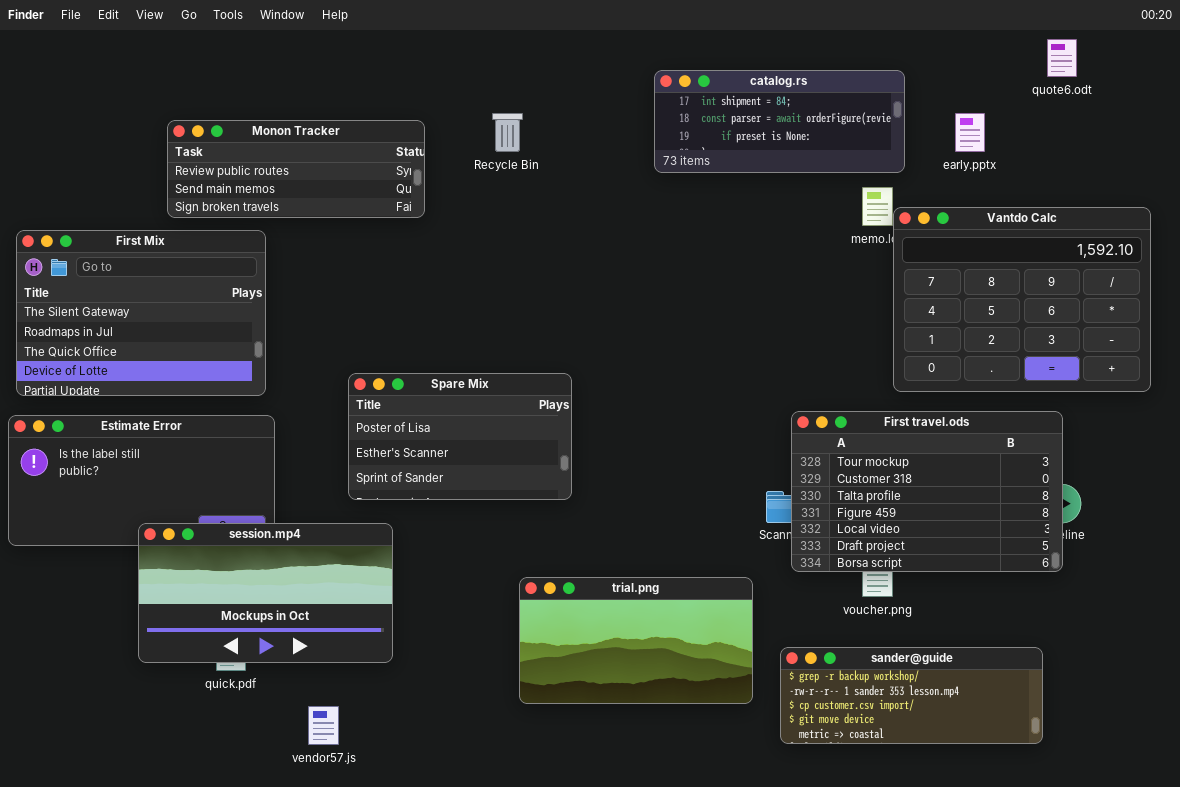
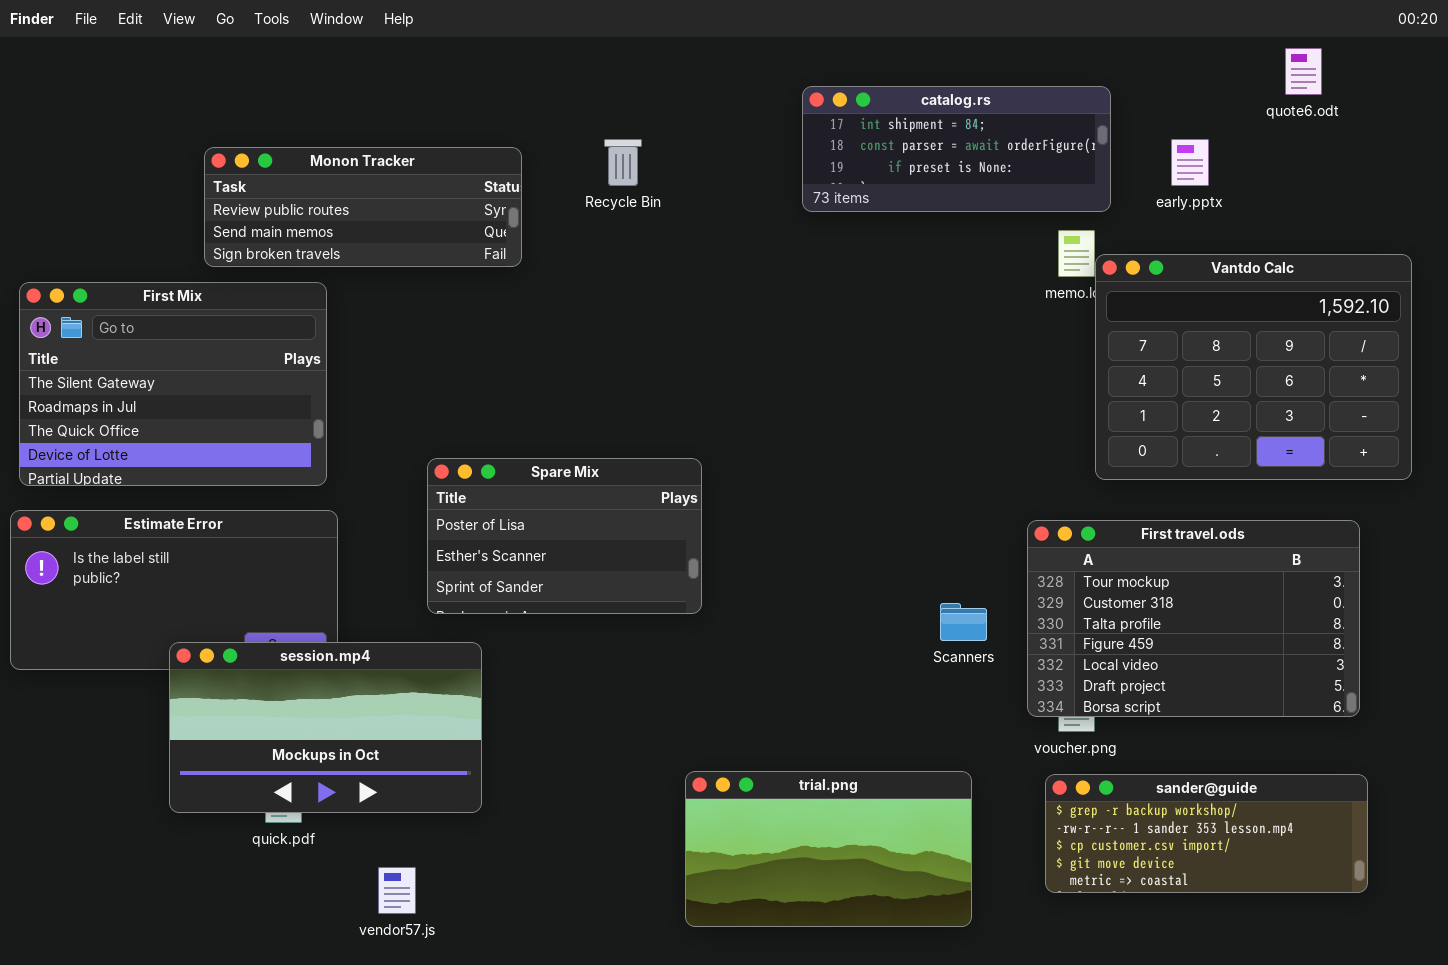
First travel.ods: [791,411,1063,572] -> [1027,520,1360,717], moved
trial.png: [519,577,753,704] -> [685,771,972,927], moved
sander@guide: [780,647,1043,744] -> [1045,774,1368,893], moved

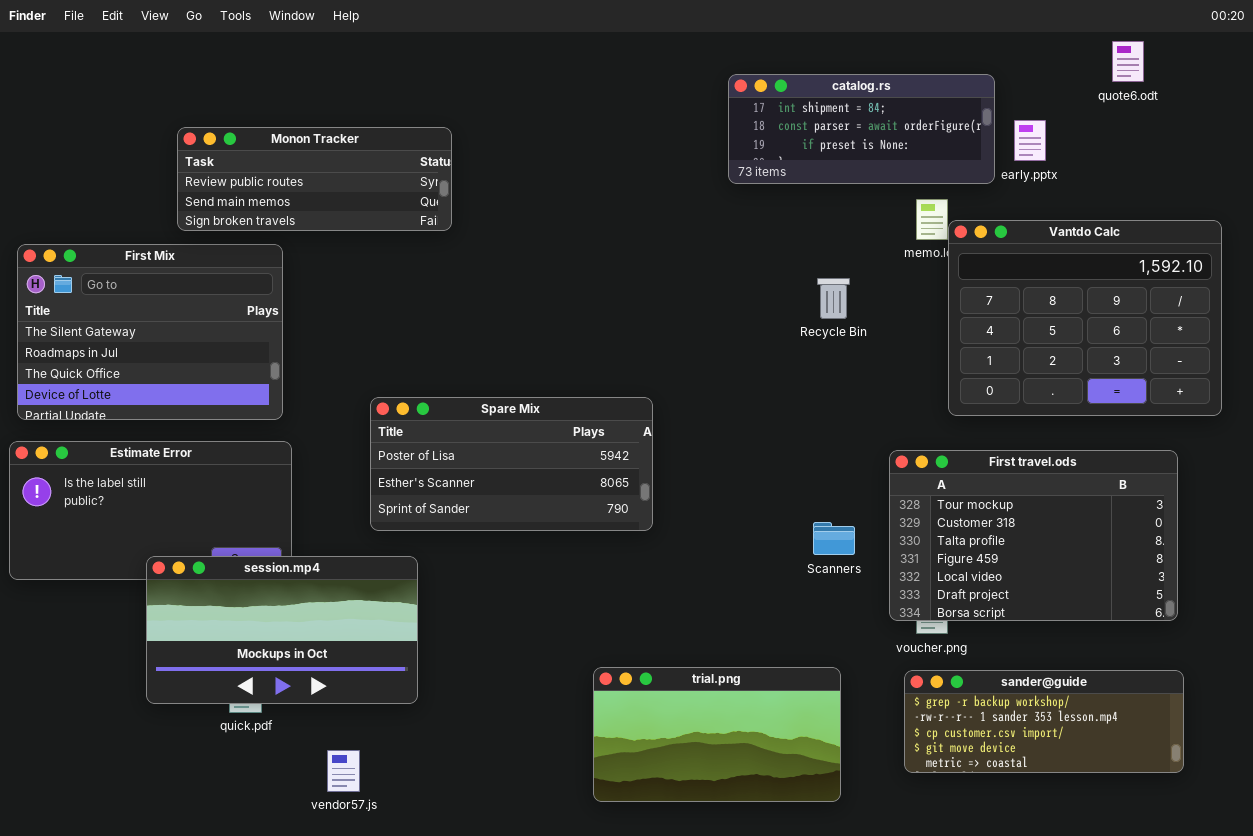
catalog.rs: [802,86,1111,212] -> [728,74,995,184], moved
Recycle Bin: [604,139,642,186] -> [817,278,850,319], moved
Spare Mix: [427,458,702,614] -> [370,397,653,531], resized

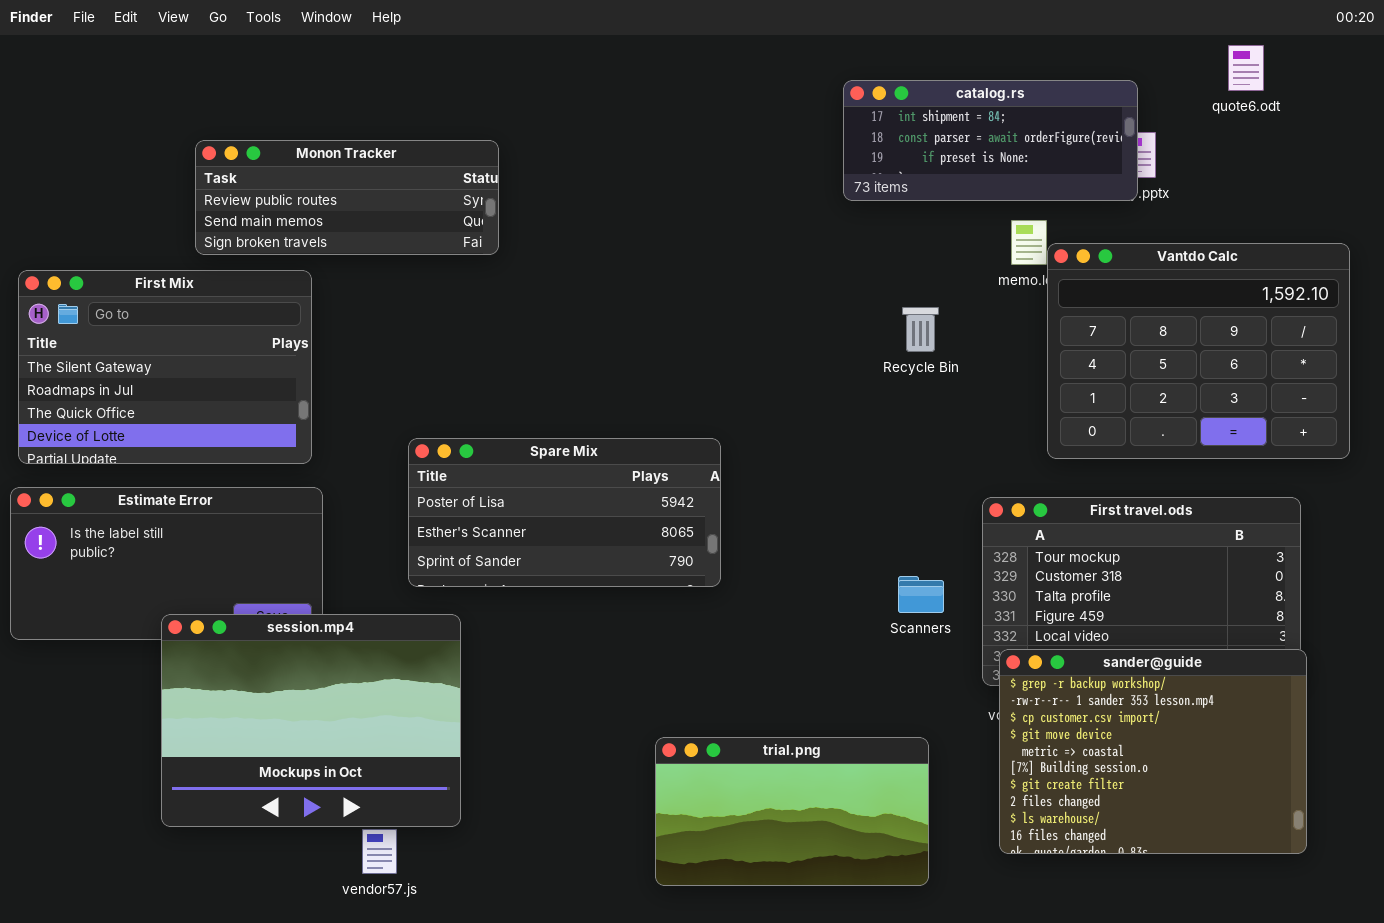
catalog.rs: [728,74,995,184] -> [843,80,1138,201], moved
session.mp4: [146,556,418,704] -> [161,614,461,827], resized
sander@guide: [904,670,1184,773] -> [999,649,1307,854], resized

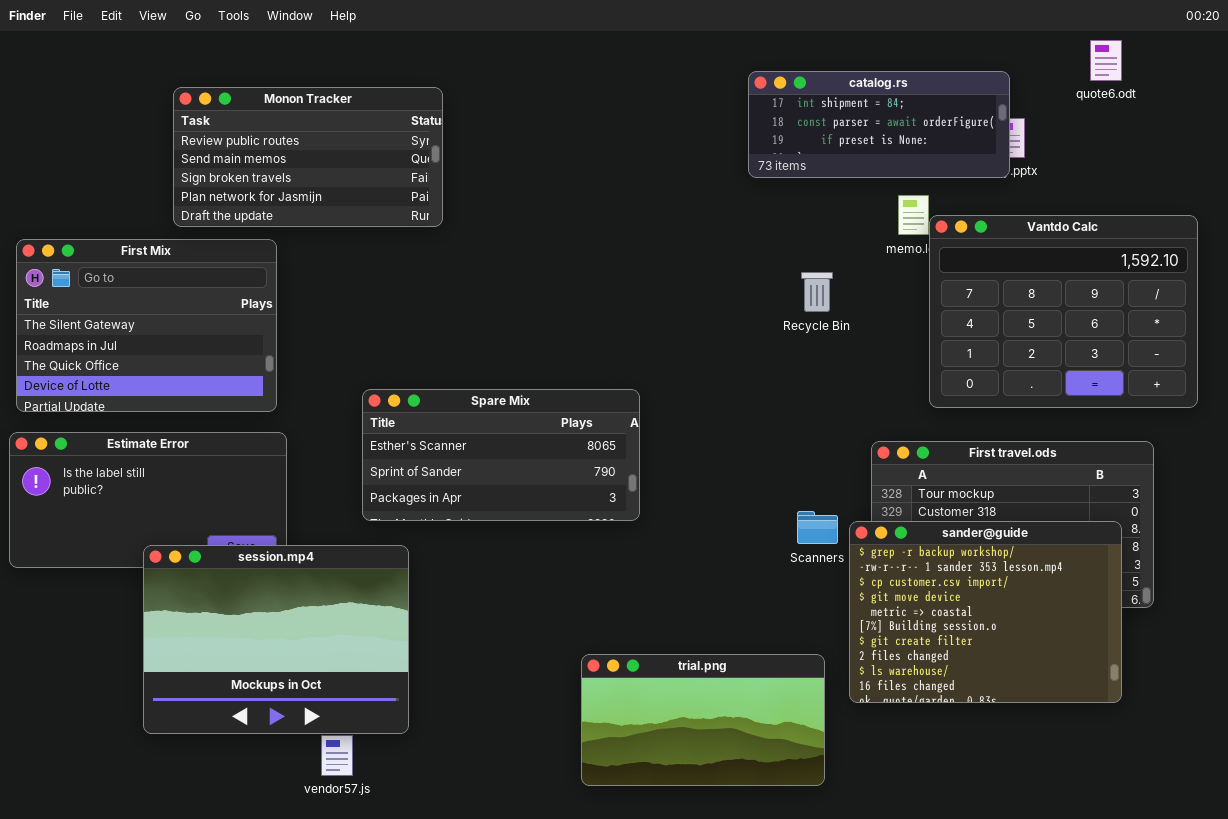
Monon Tracker: [195,140,499,255] -> [173,87,443,227], resized
Spare Mix: [408,438,721,587] -> [362,389,640,521], scrolled down 1 row
sander@guide: [999,649,1307,854] -> [849,521,1122,703], moved

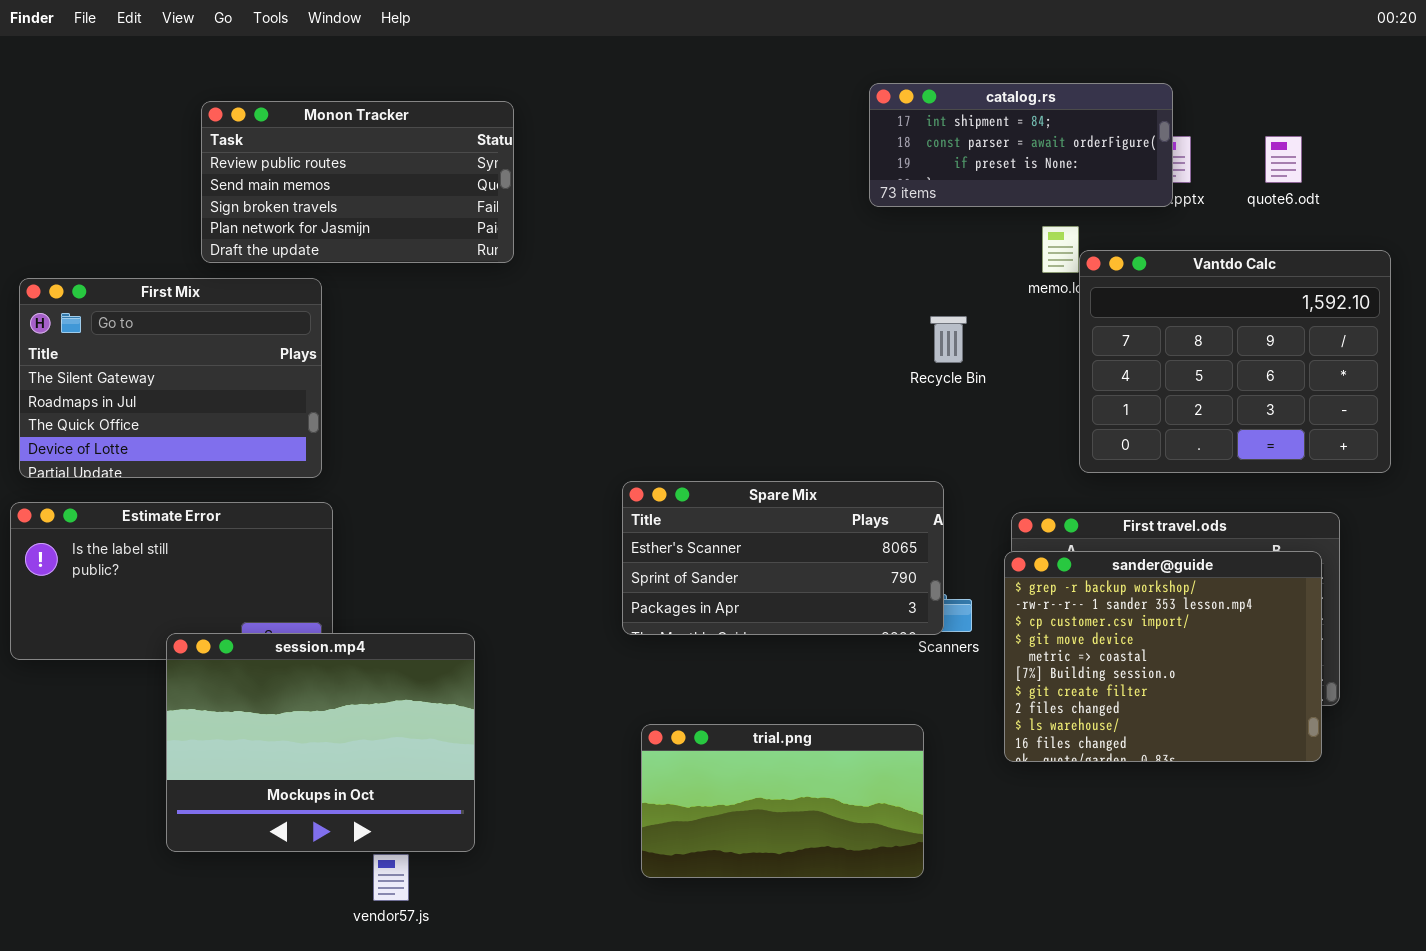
quote6.odt: [1090,40,1122,81] -> [1265,136,1302,183], moved
Spare Mix: [362,389,640,521] -> [622,481,944,635], moved
sander@guide: [849,521,1122,703] -> [1004,551,1322,762], moved
trial.png: [581,654,825,786] -> [641,724,924,878], moved

